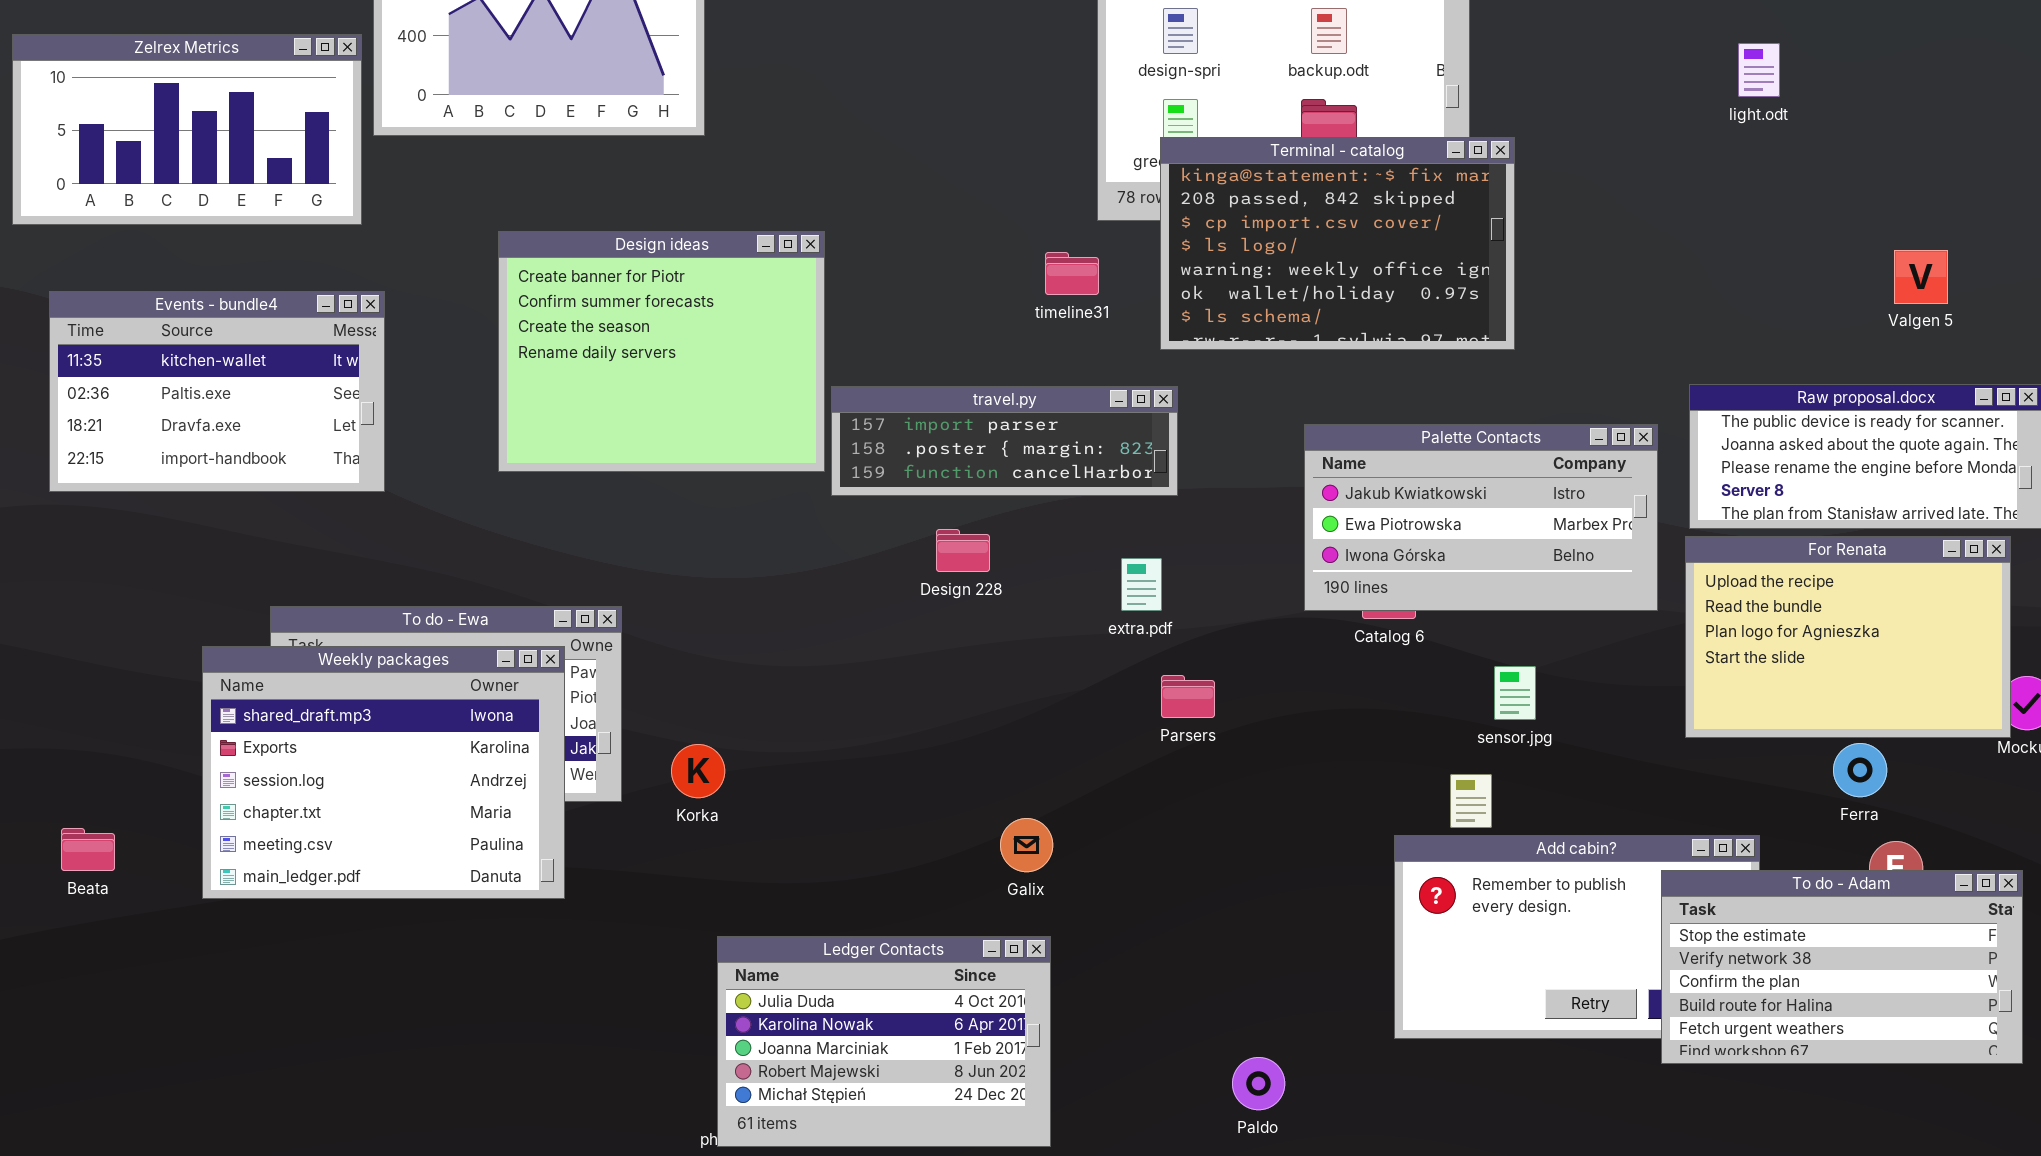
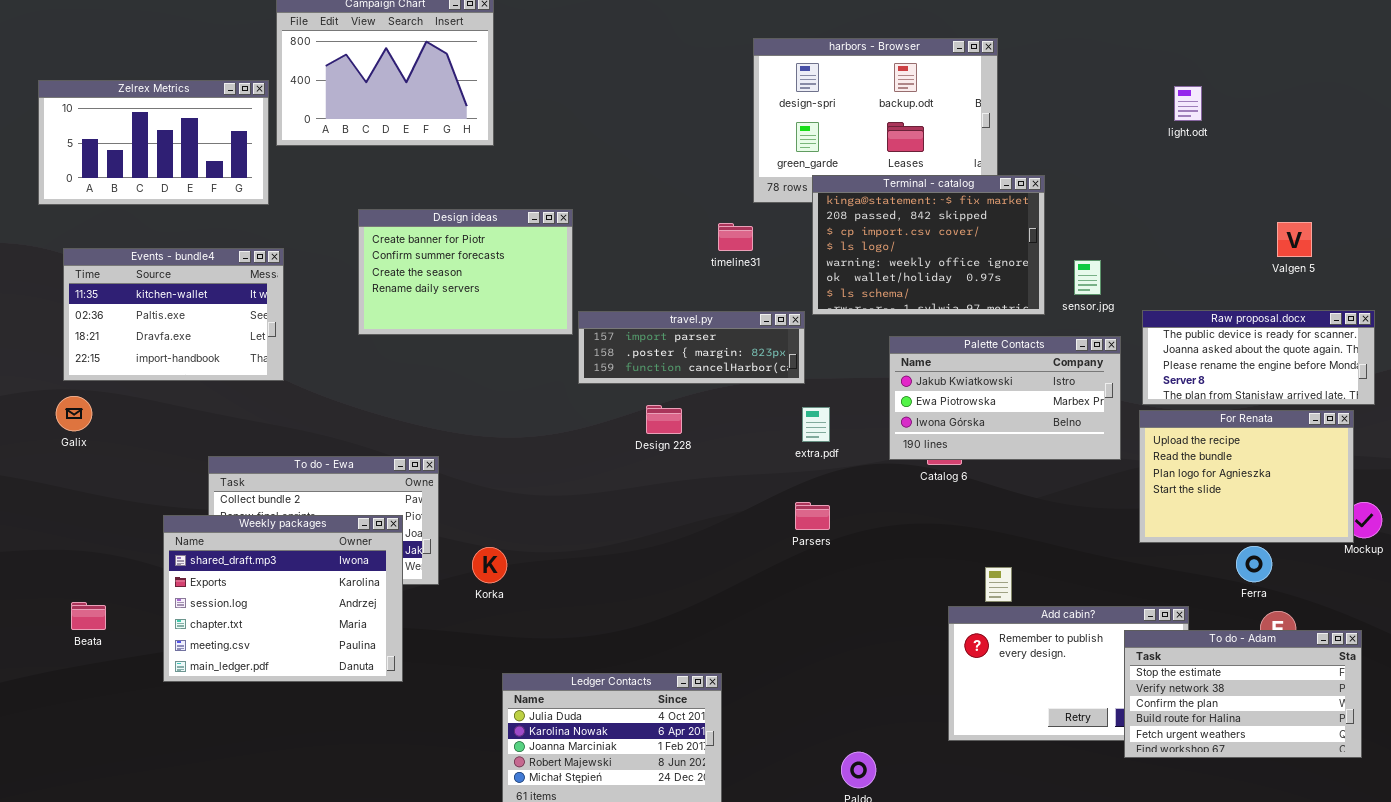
Terminal - catalog: [1160,137,1515,350] -> [812,175,1045,315], moved
Design ideas: [498,231,825,472] -> [358,209,573,335], resized
extra.pdf: [1121,558,1162,611] -> [802,407,830,442], moved
Weekly packages: [202,646,565,899] -> [163,515,403,682], moved
sensor.jpg: [1494,666,1536,720] -> [1074,260,1101,295], moved
Galix: [1000,818,1053,872] -> [56,396,92,431], moved

